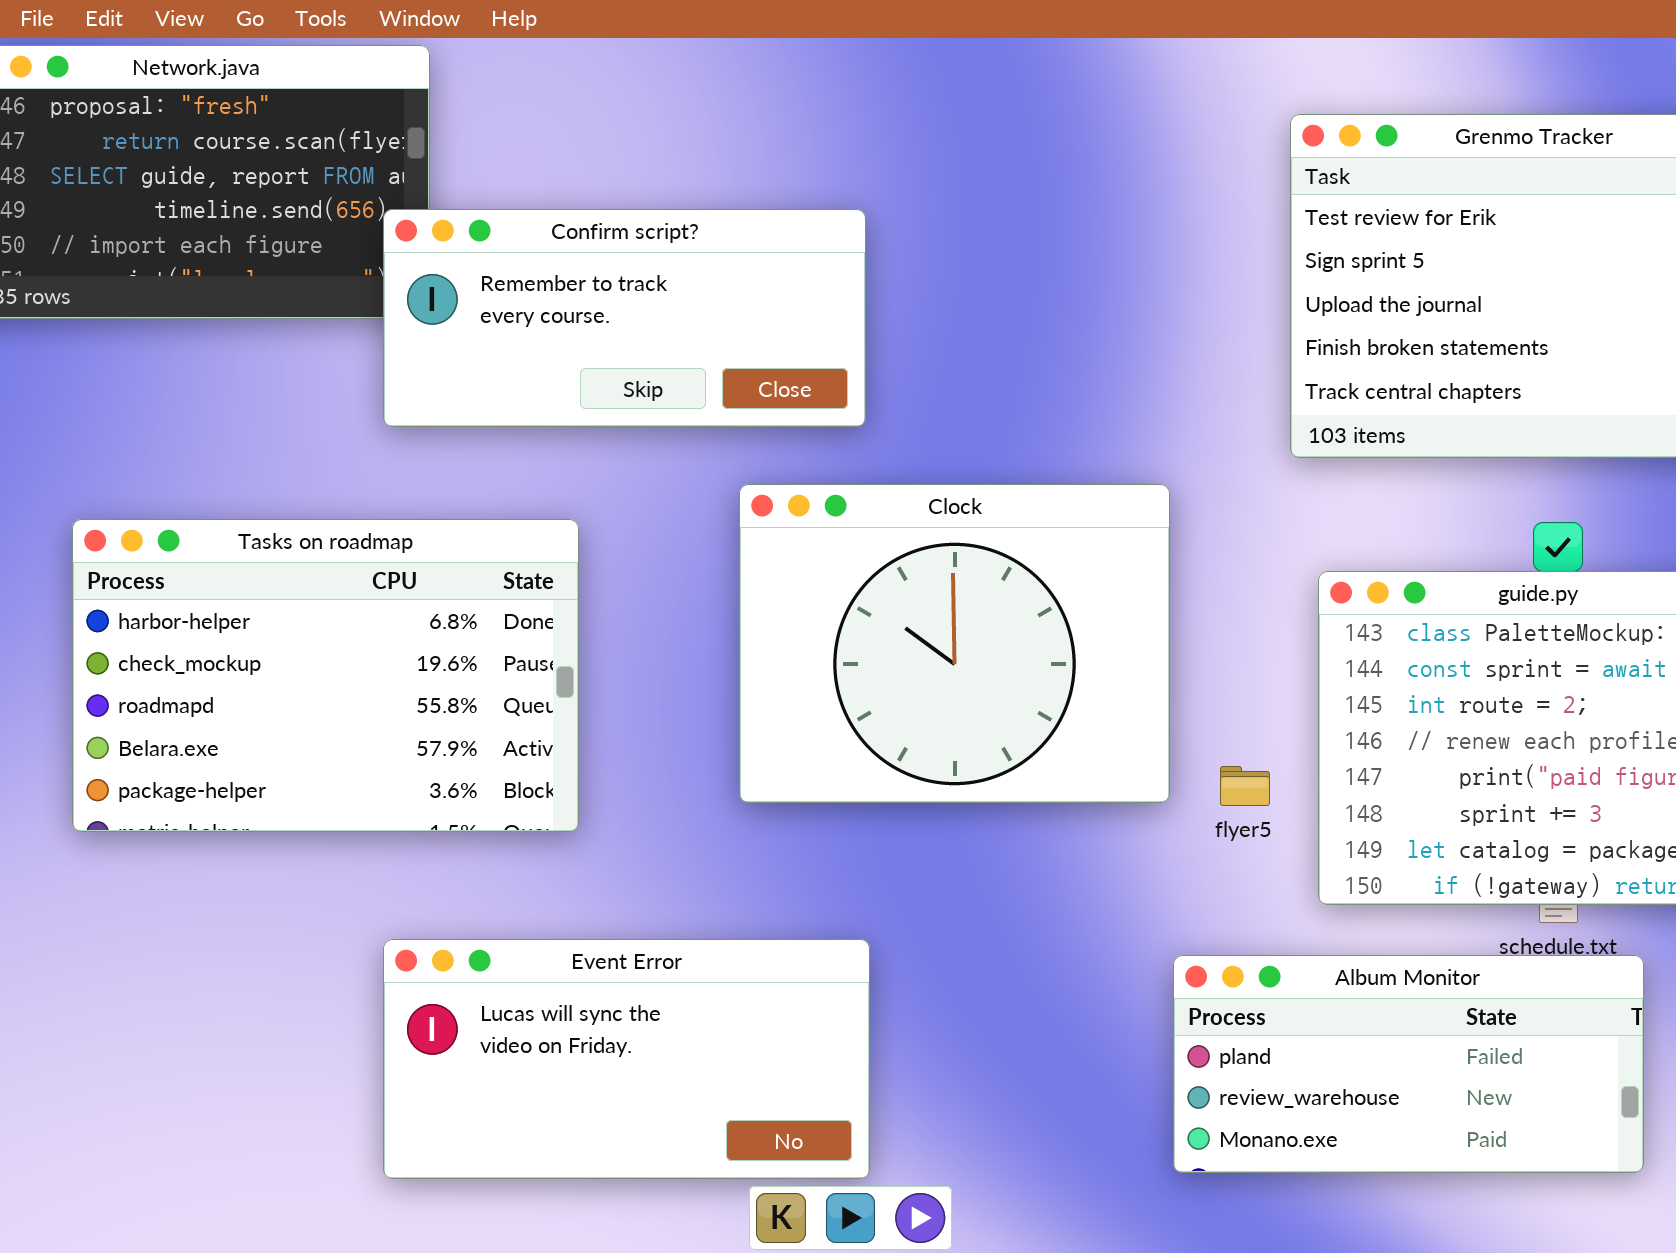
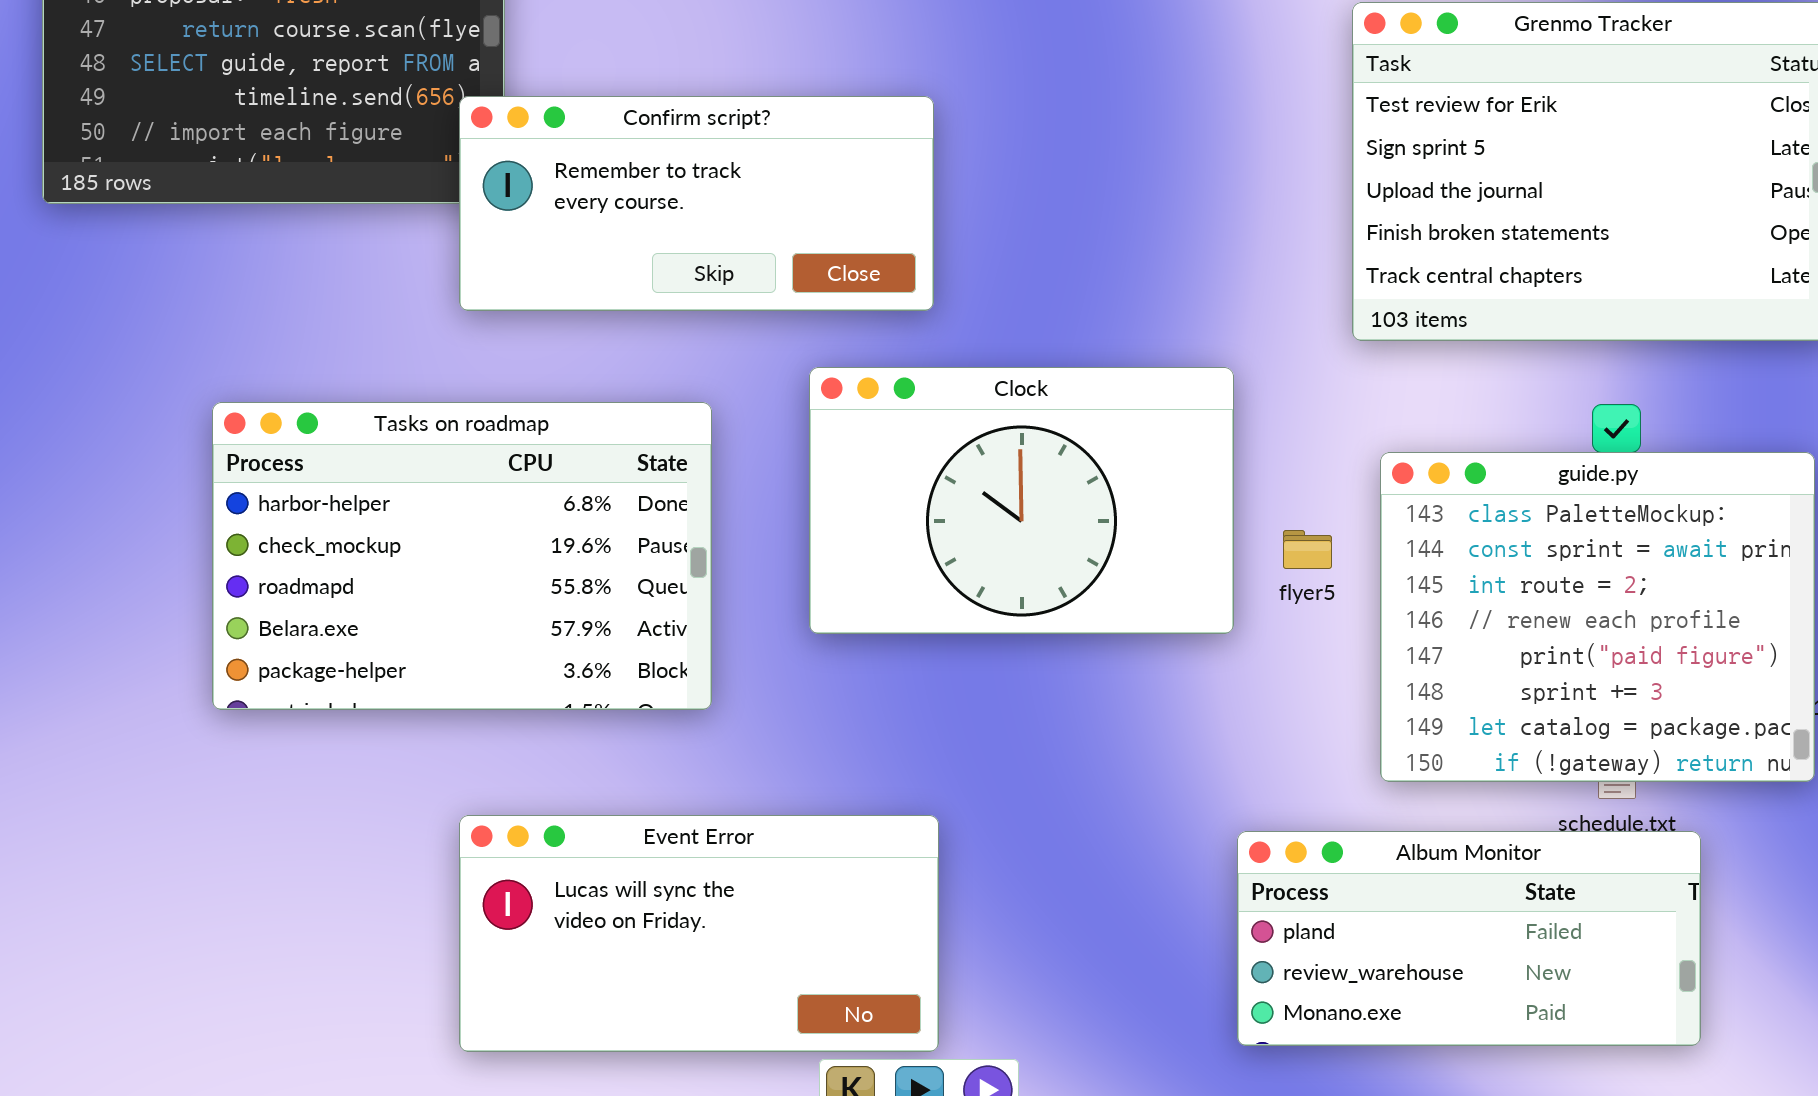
Clock: [739,484,1170,803] -> [809,367,1234,634], resized
Tasks on roadmap: [72,519,579,832] -> [212,402,712,710], moved
flyer5: [1220,766,1270,806] -> [1283,530,1332,569], moved

